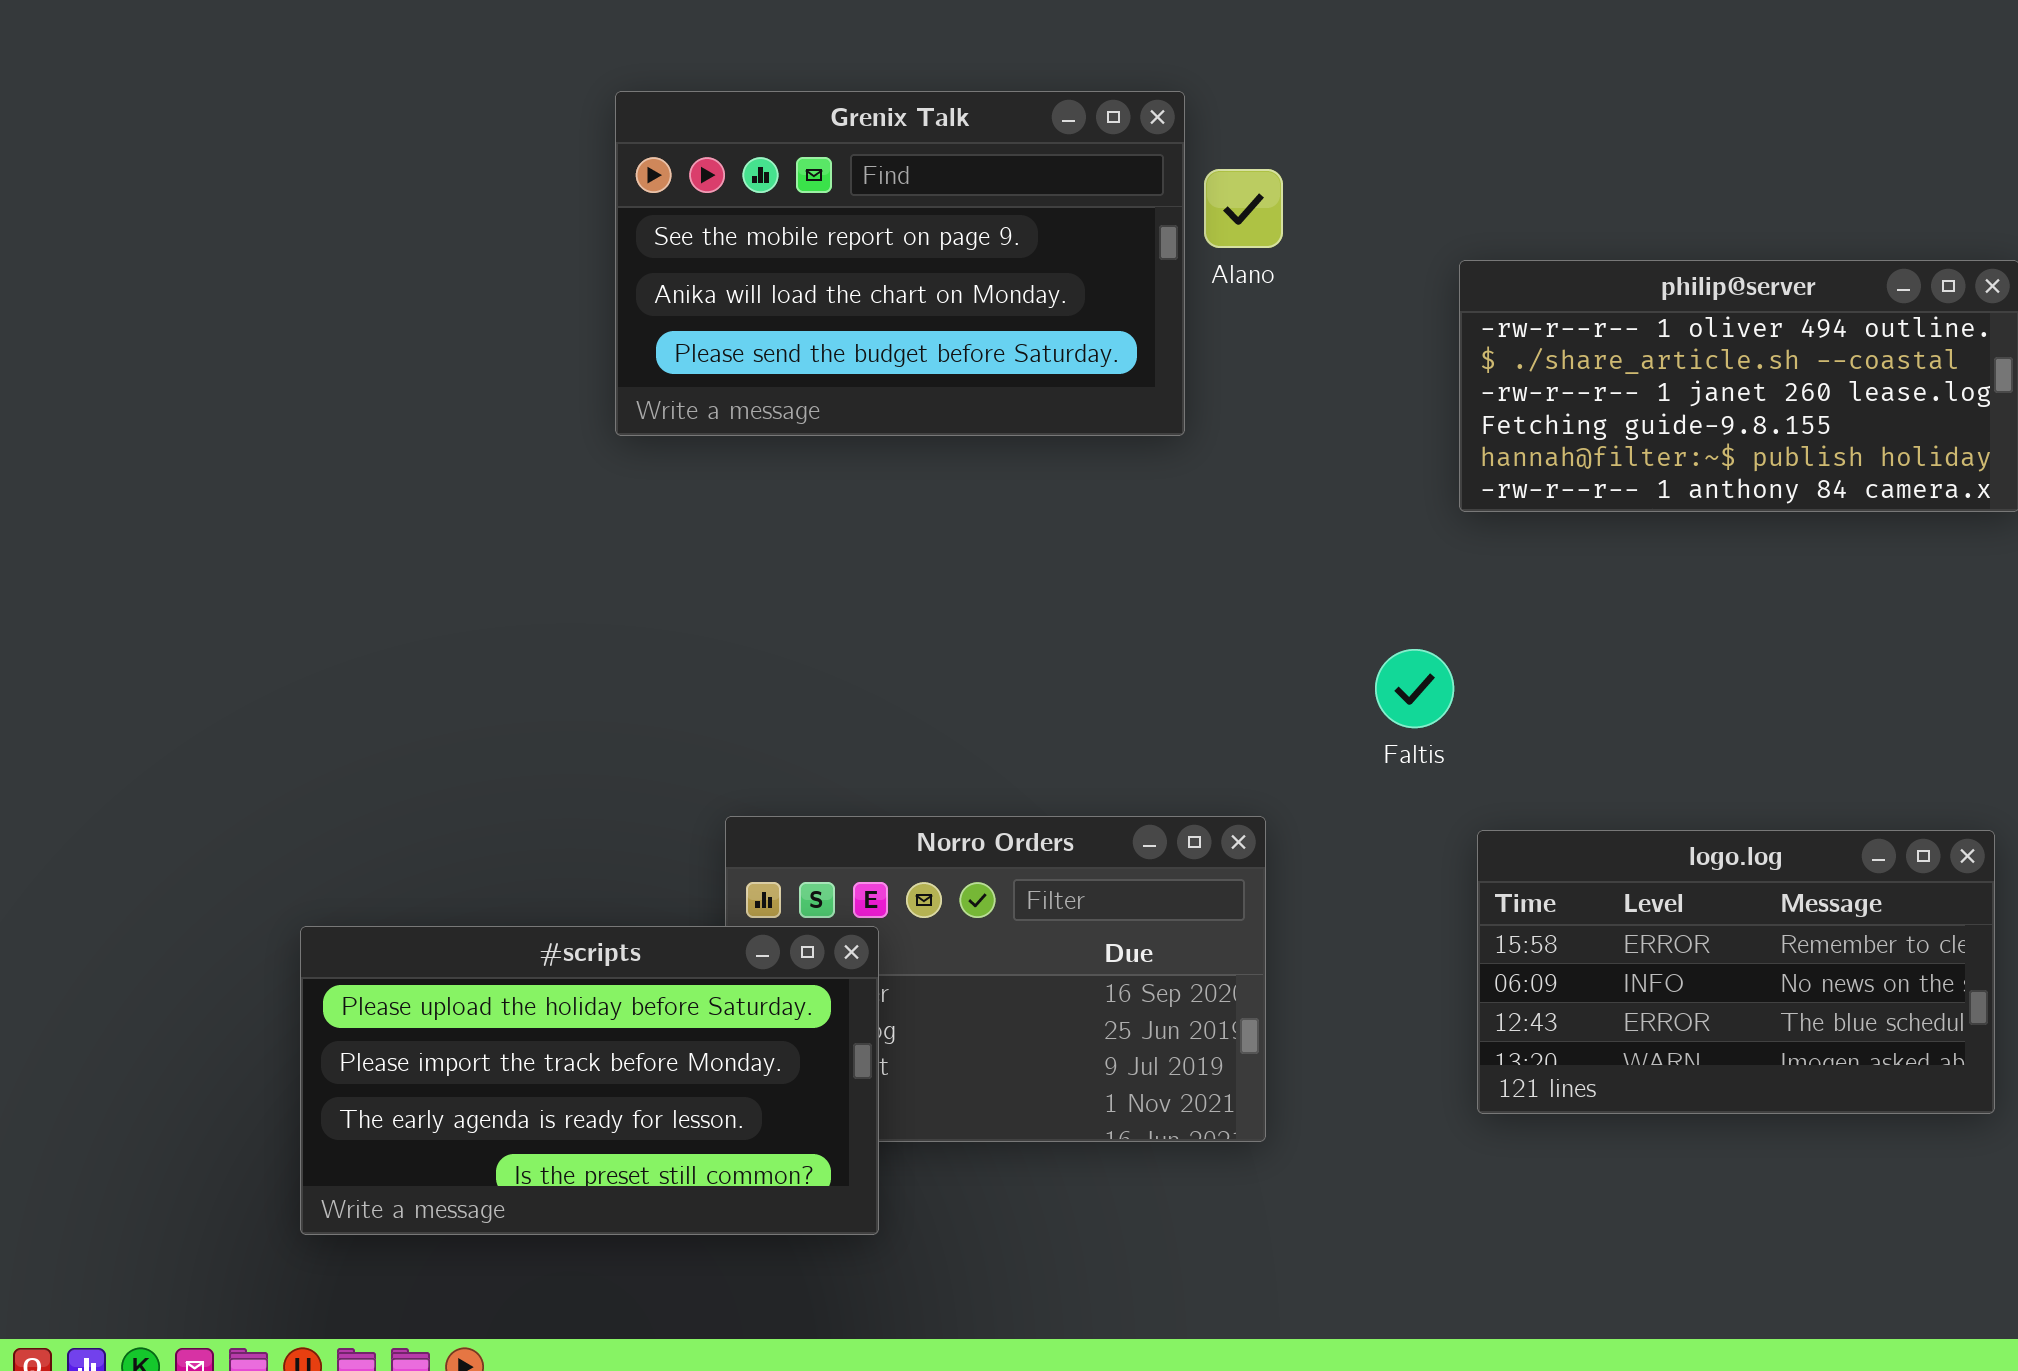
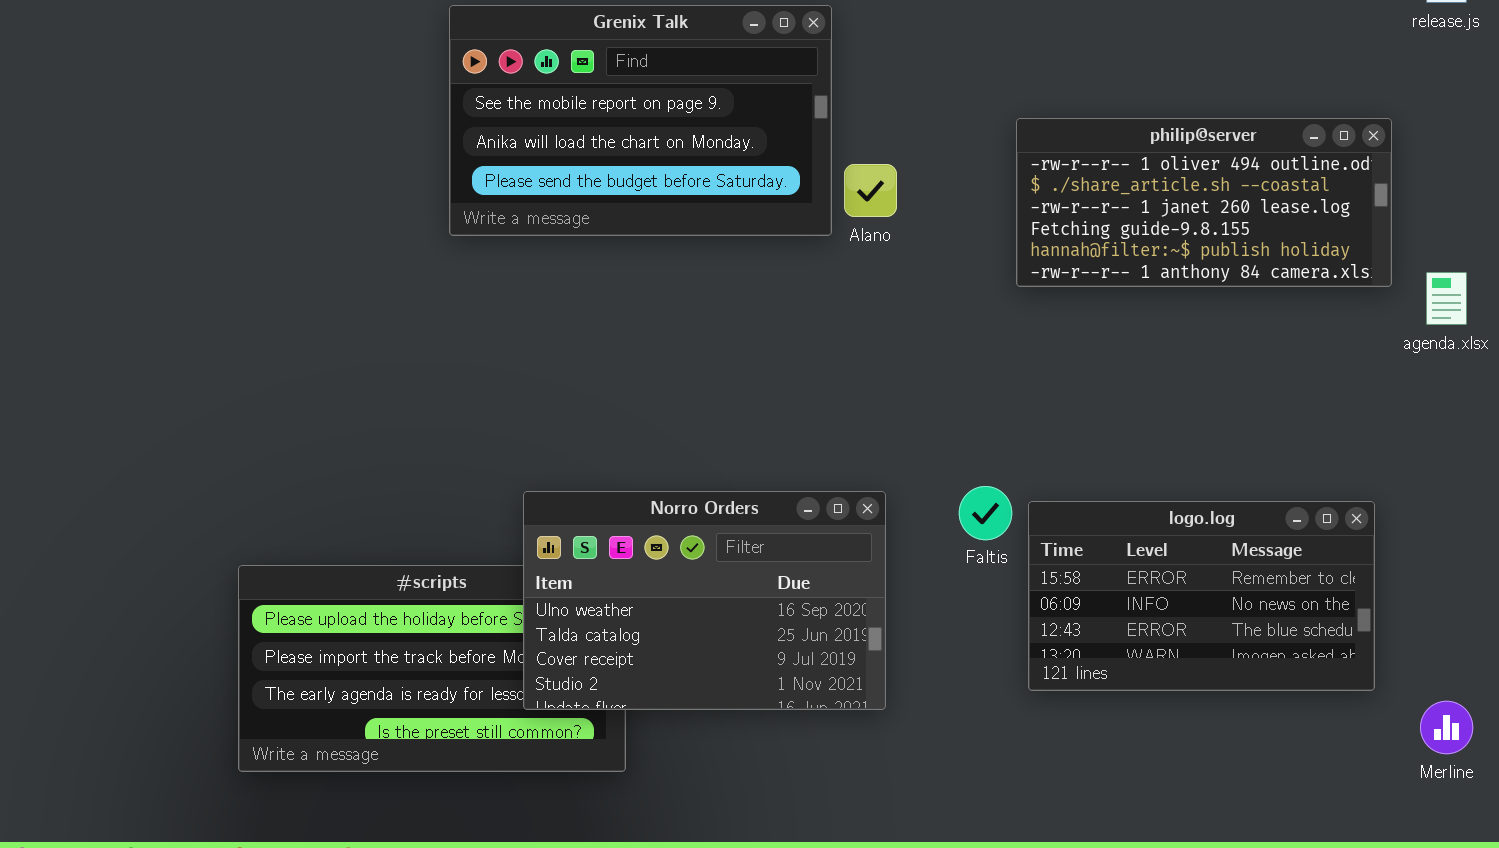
Alano: [1204,169,1283,248] -> [844,164,897,217], moved
Faltis: [1375,649,1454,728] -> [959,486,1012,540], moved
Norro Orders: [725,816,1266,1142] -> [523,491,886,710], raised

